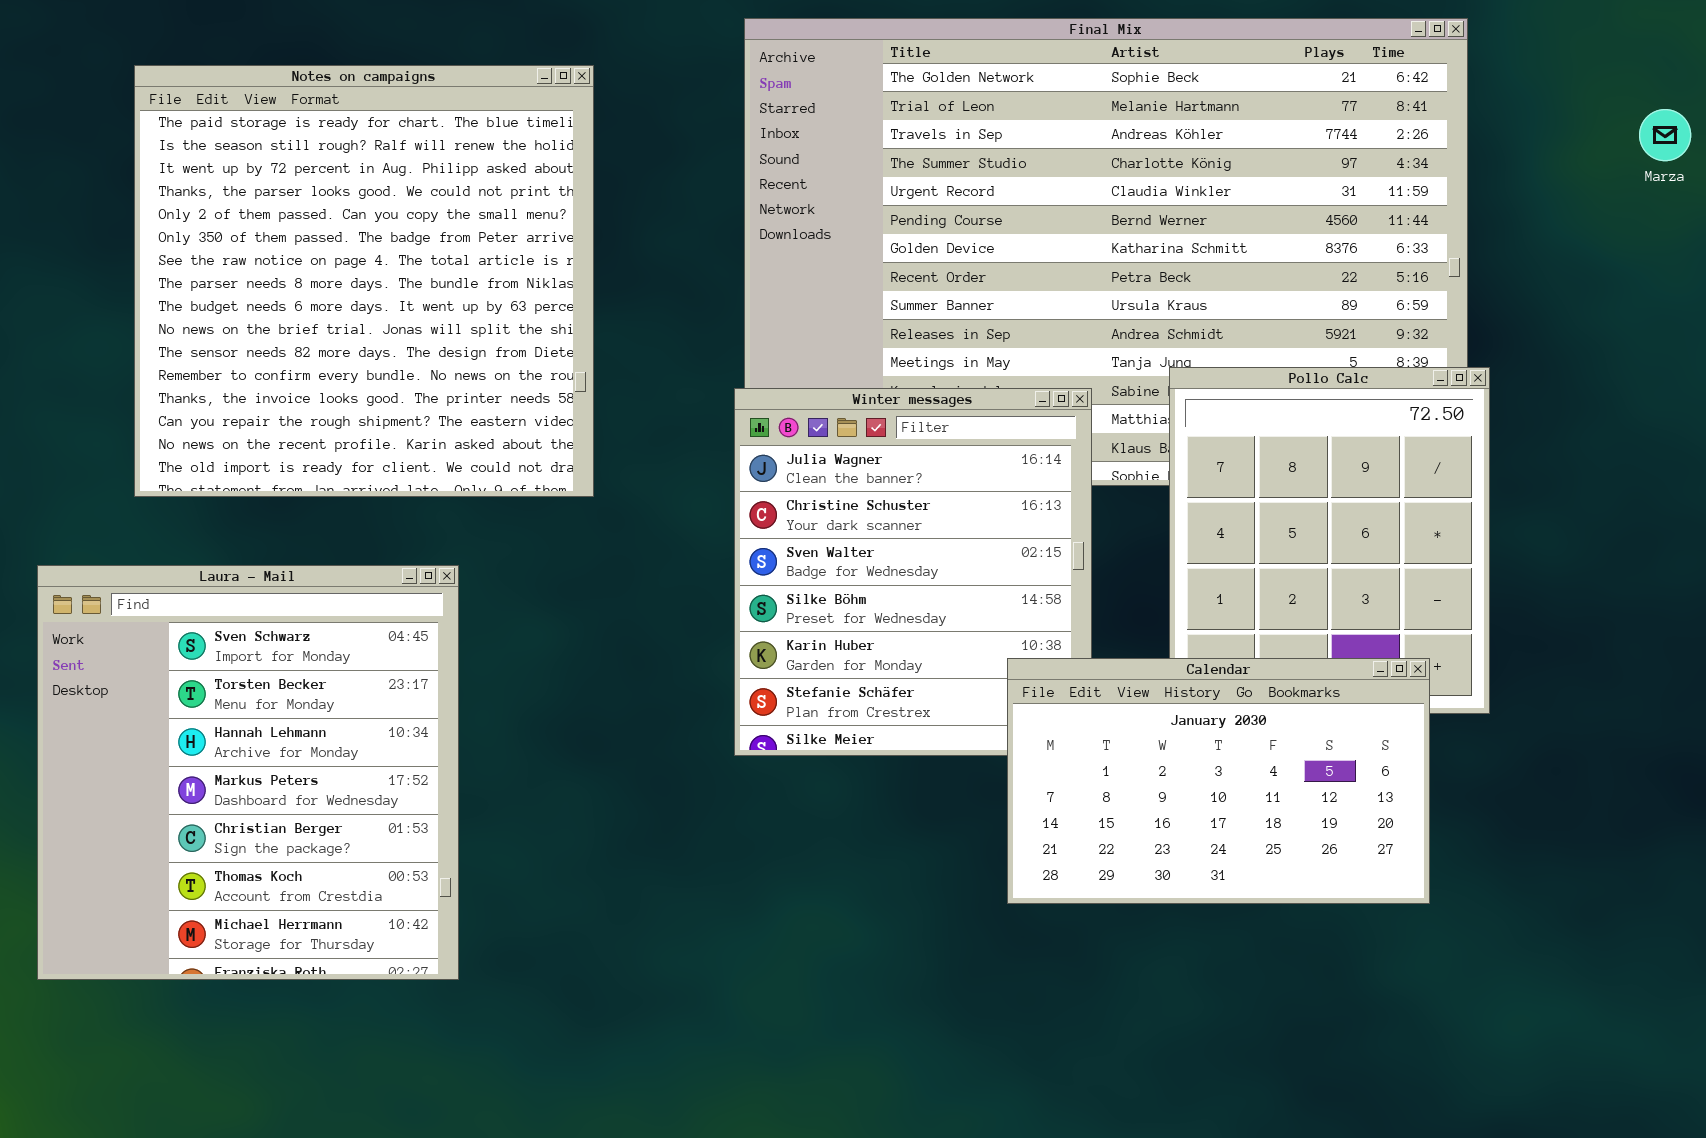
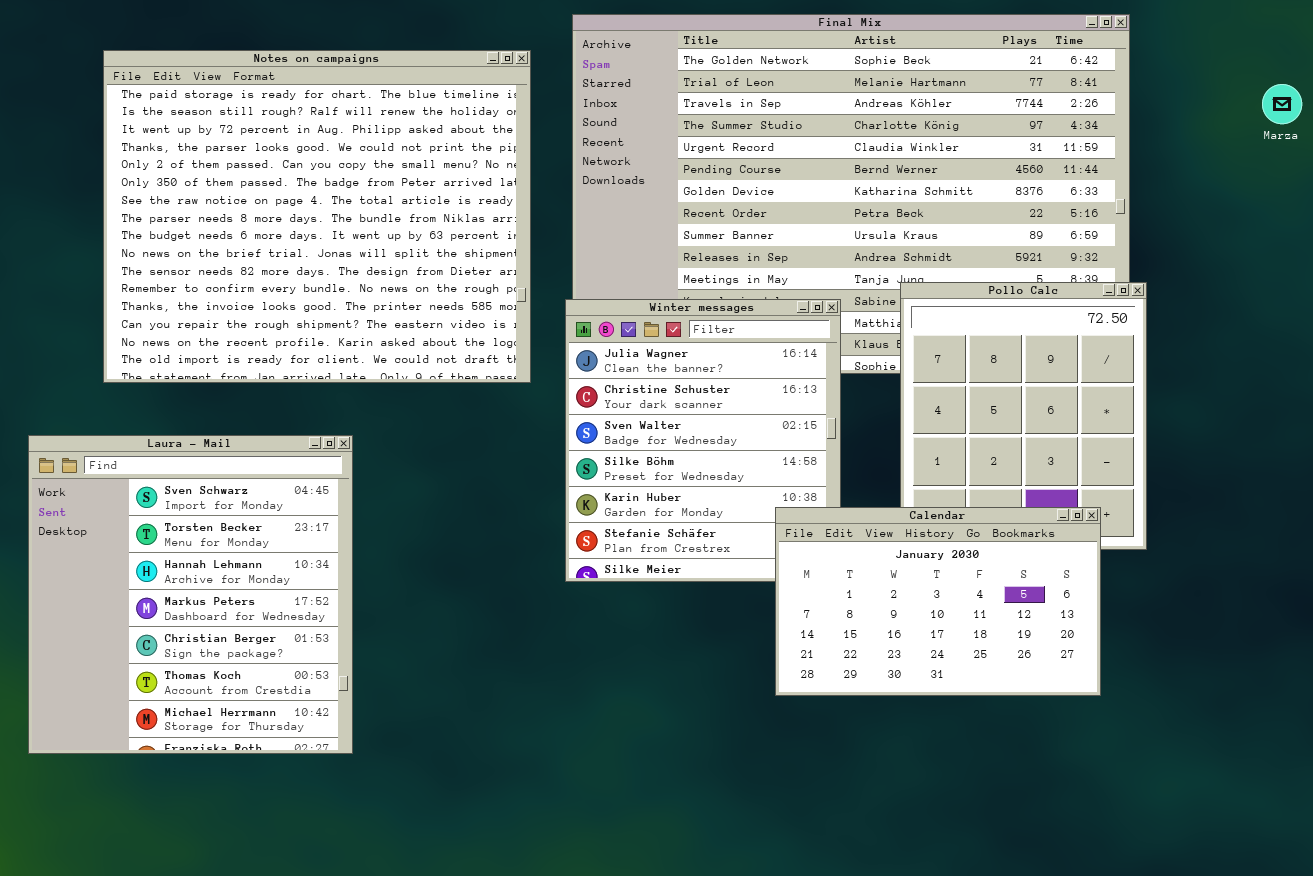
Notes on campaigns: [134,65,594,497] -> [103,50,531,383], resized

